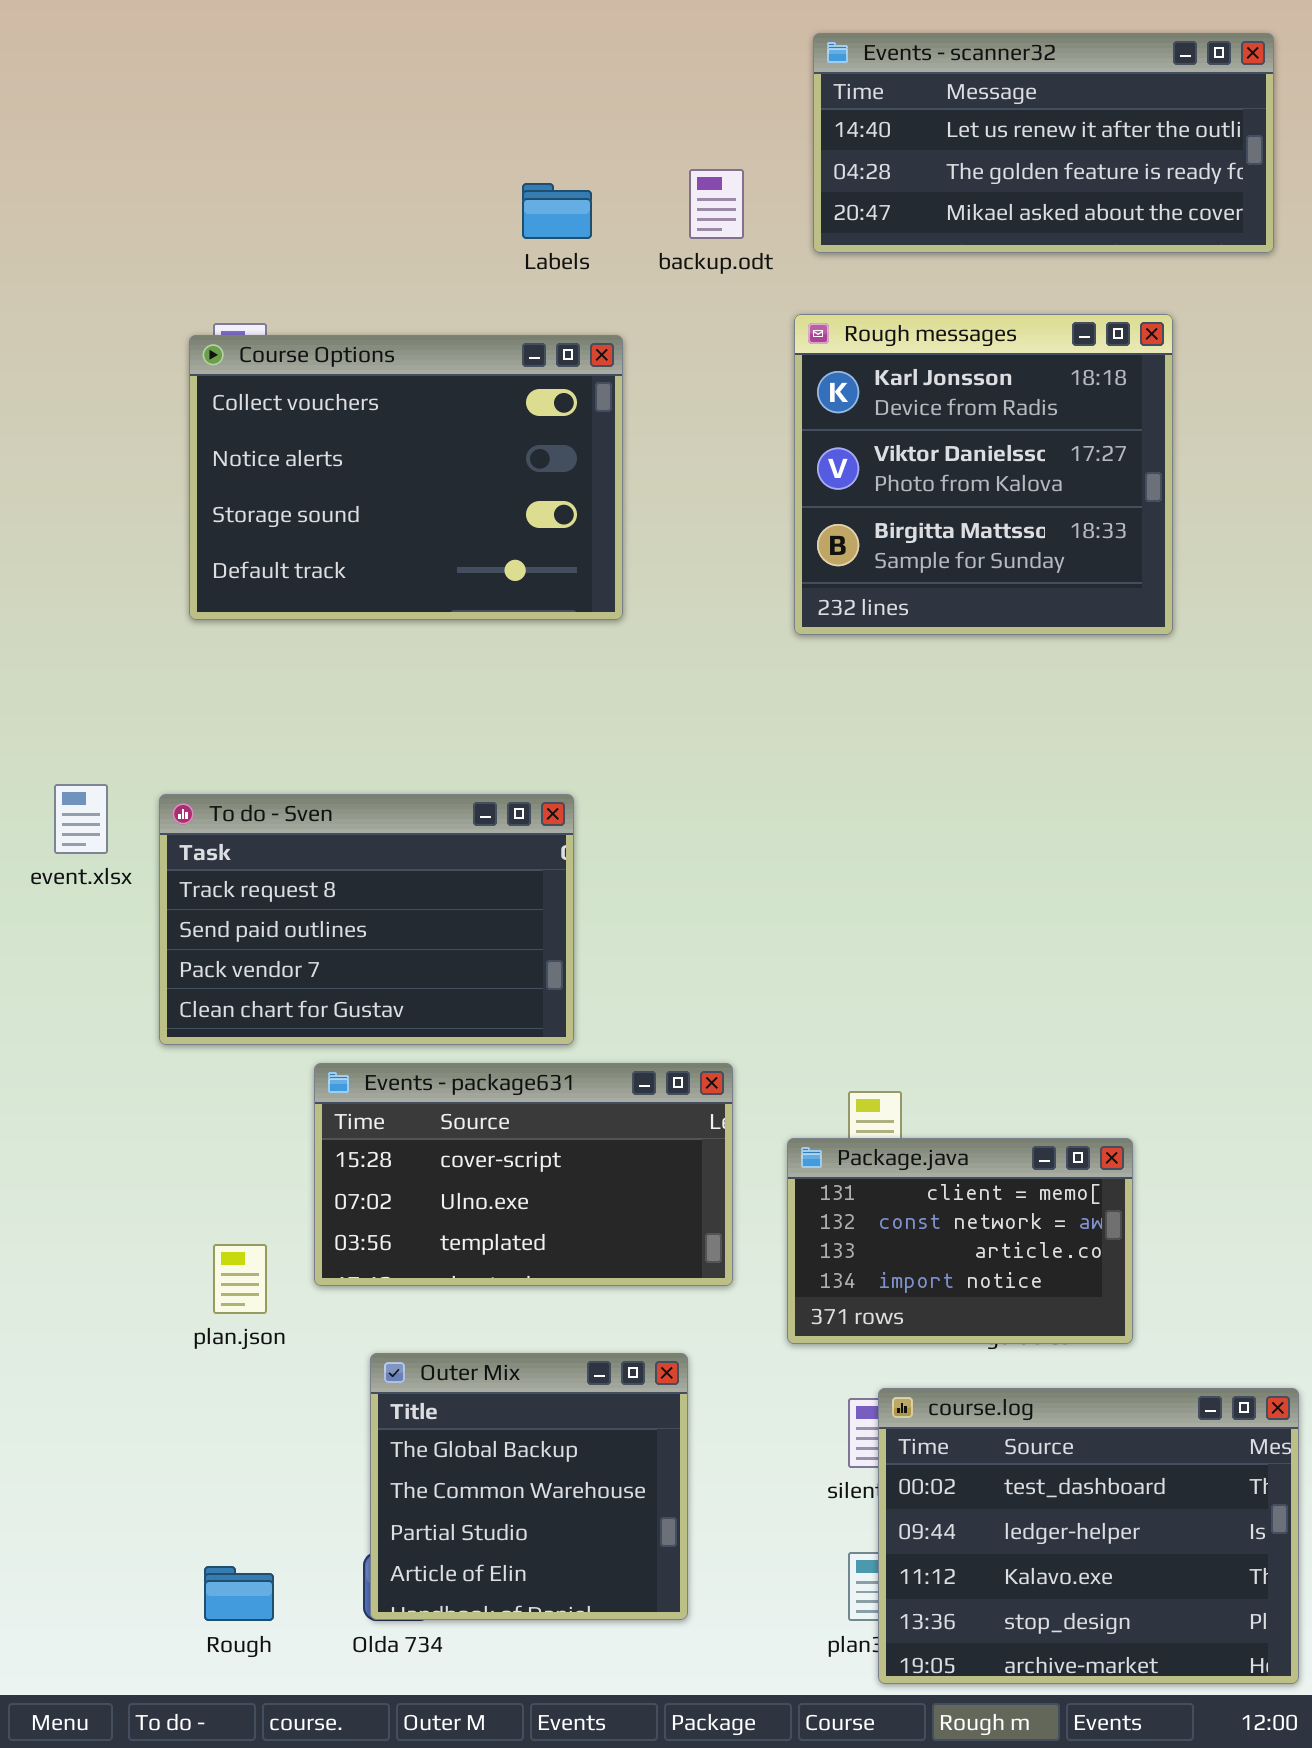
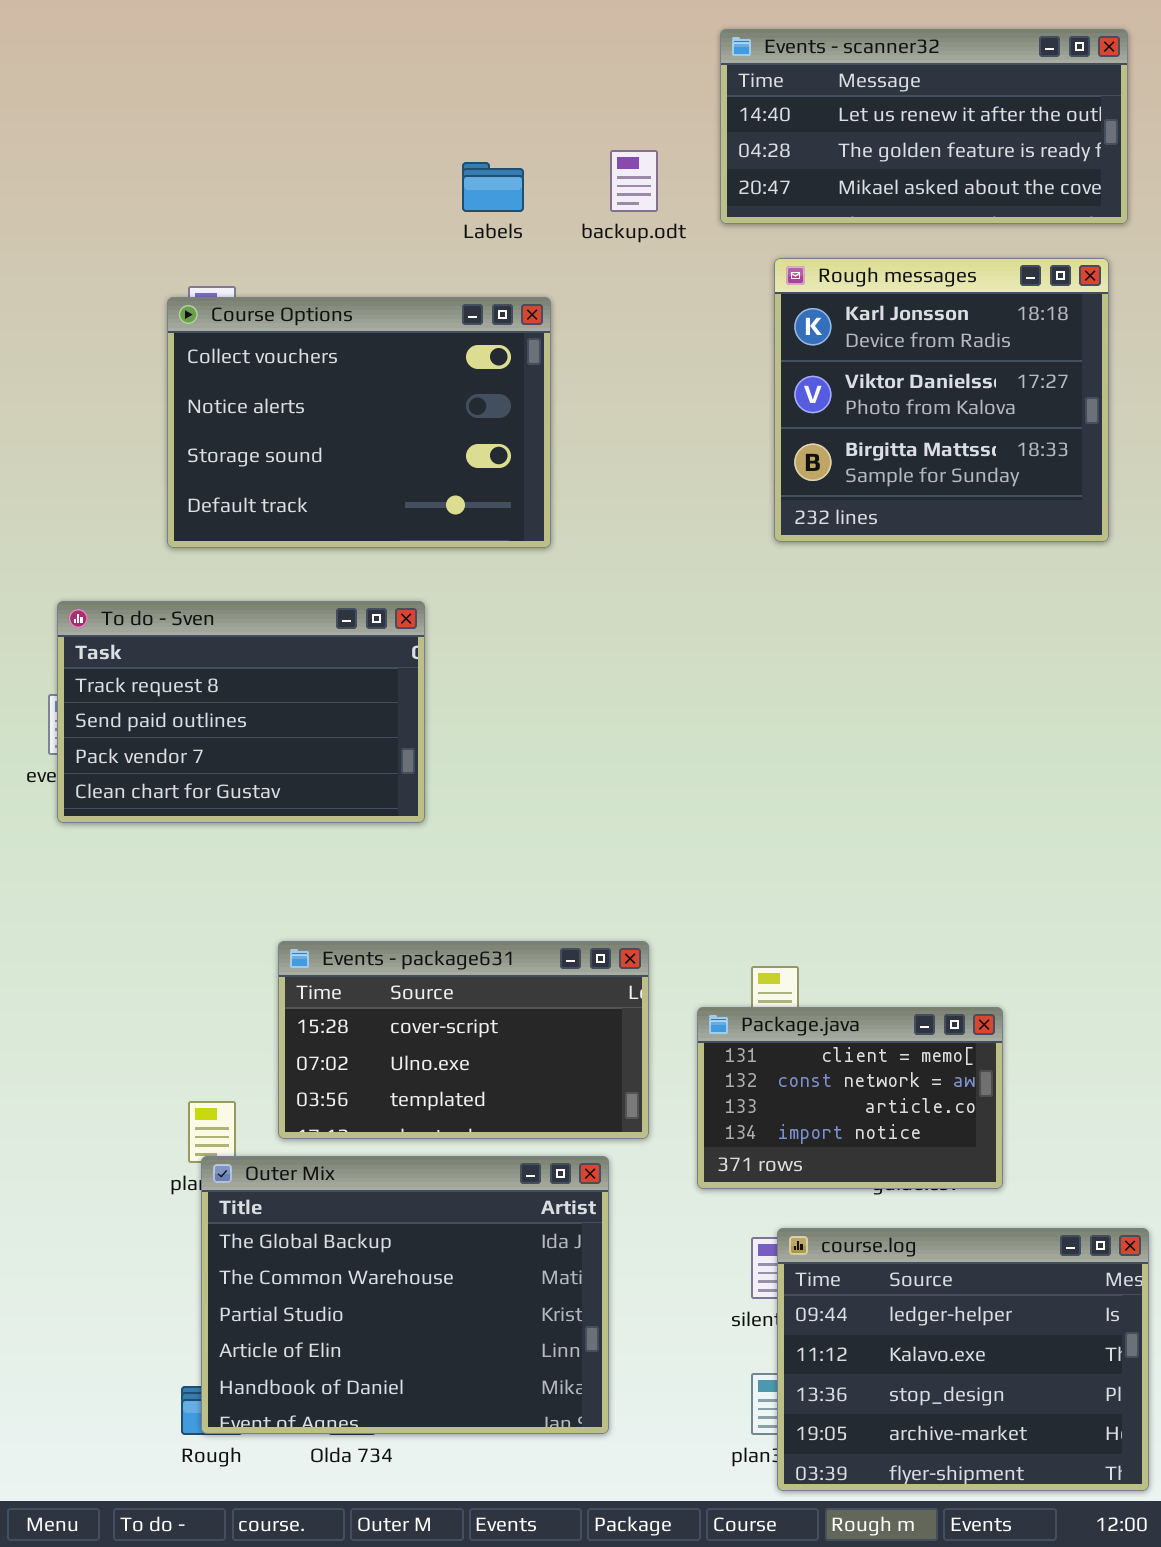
Rough messages: [794,314,1173,635] -> [774,258,1109,542], moved
To do - Sven: [159,794,574,1045] -> [57,601,425,823], moved
Outer Mix: [370,1353,688,1620] -> [201,1156,609,1434], resized
course.log: [878,1388,1299,1684] -> [777,1228,1149,1491], scrolled down 1 row

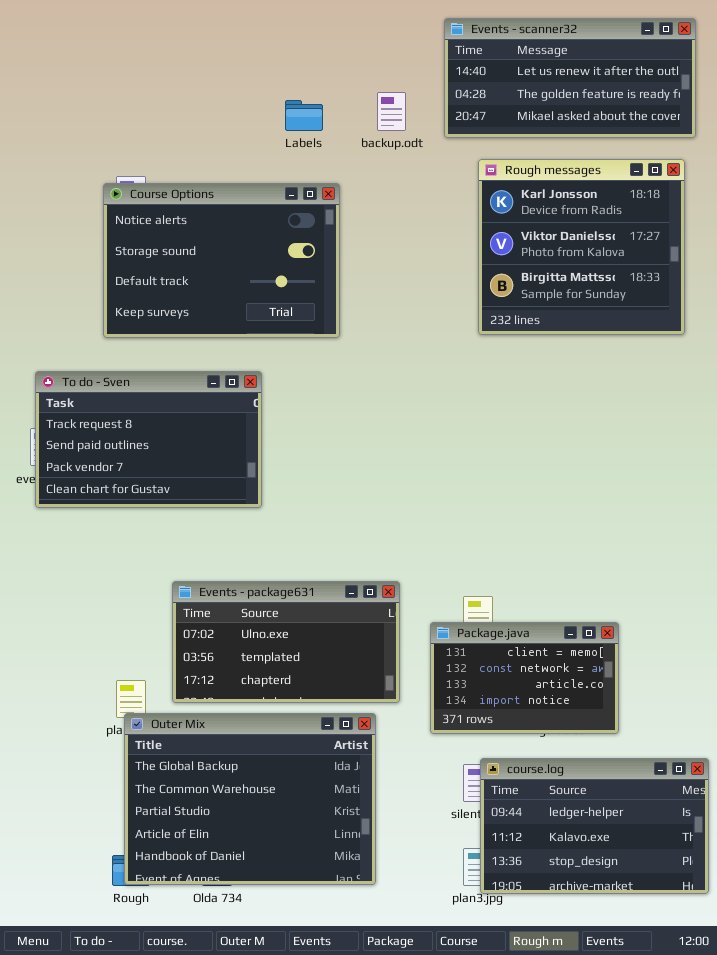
Course Options: [167,297,551,548] -> [103,183,340,338], scrolled down 1 row
Events - package631: [278,941,649,1139] -> [172,581,400,703], scrolled down 1 row
course.log: [777,1228,1149,1491] -> [480,758,709,894], resized

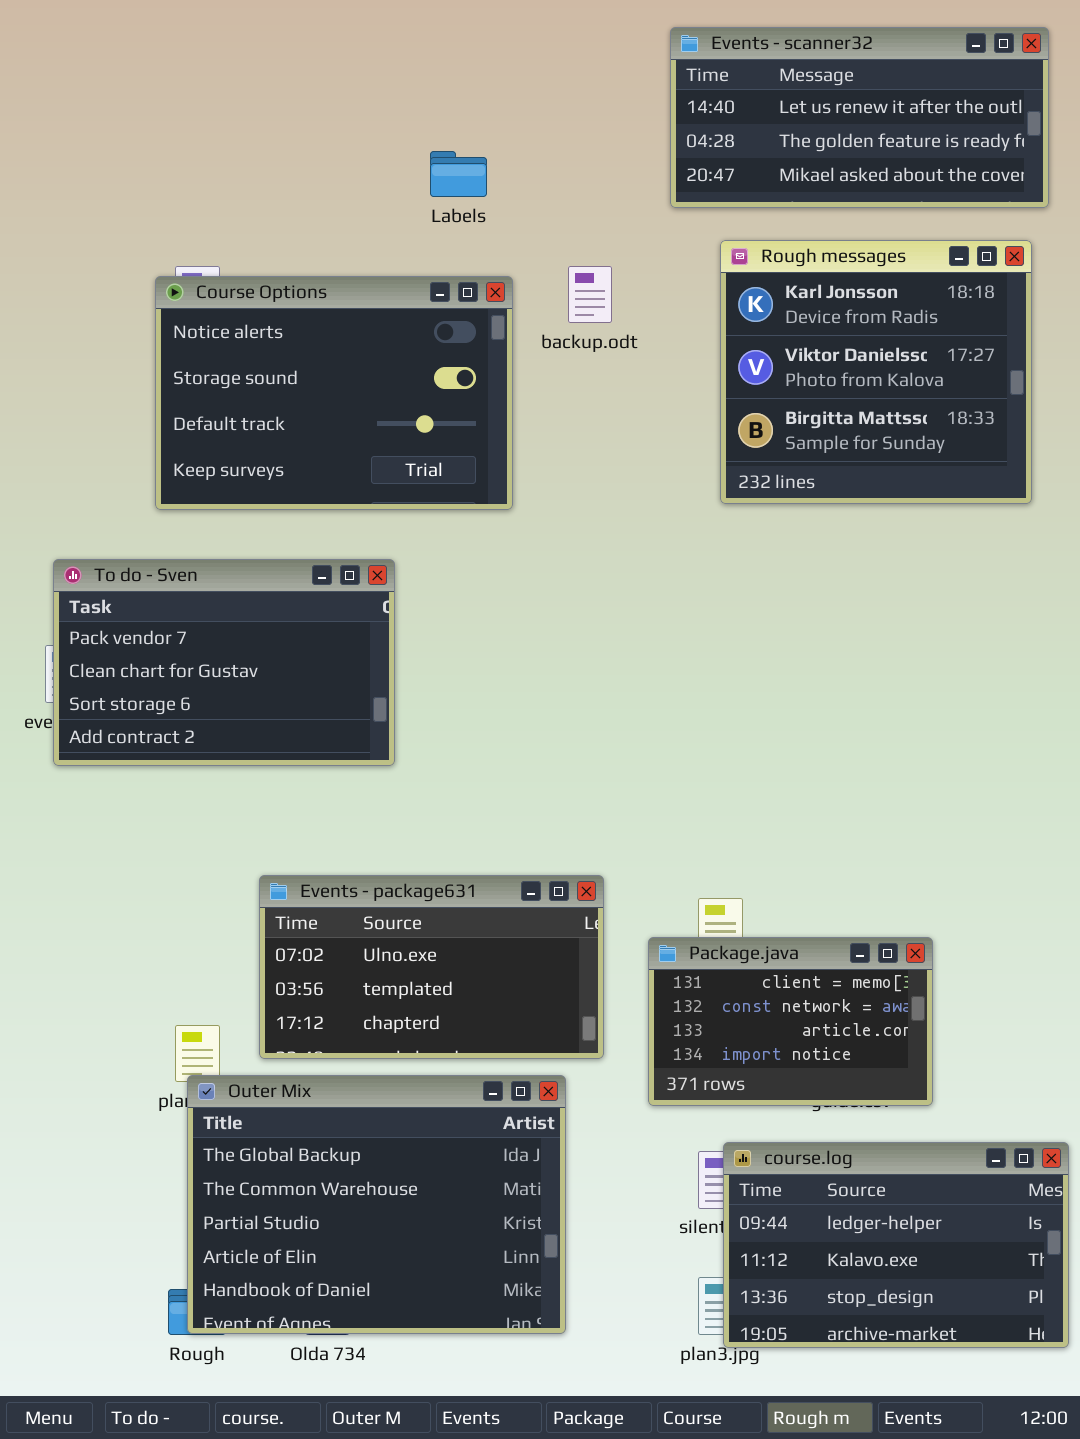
backup.odt: [377,92,406,131] -> [568,266,612,323], moved
To do - Sven: [35,371,262,508] -> [53,559,395,766], scrolled down 2 rows

